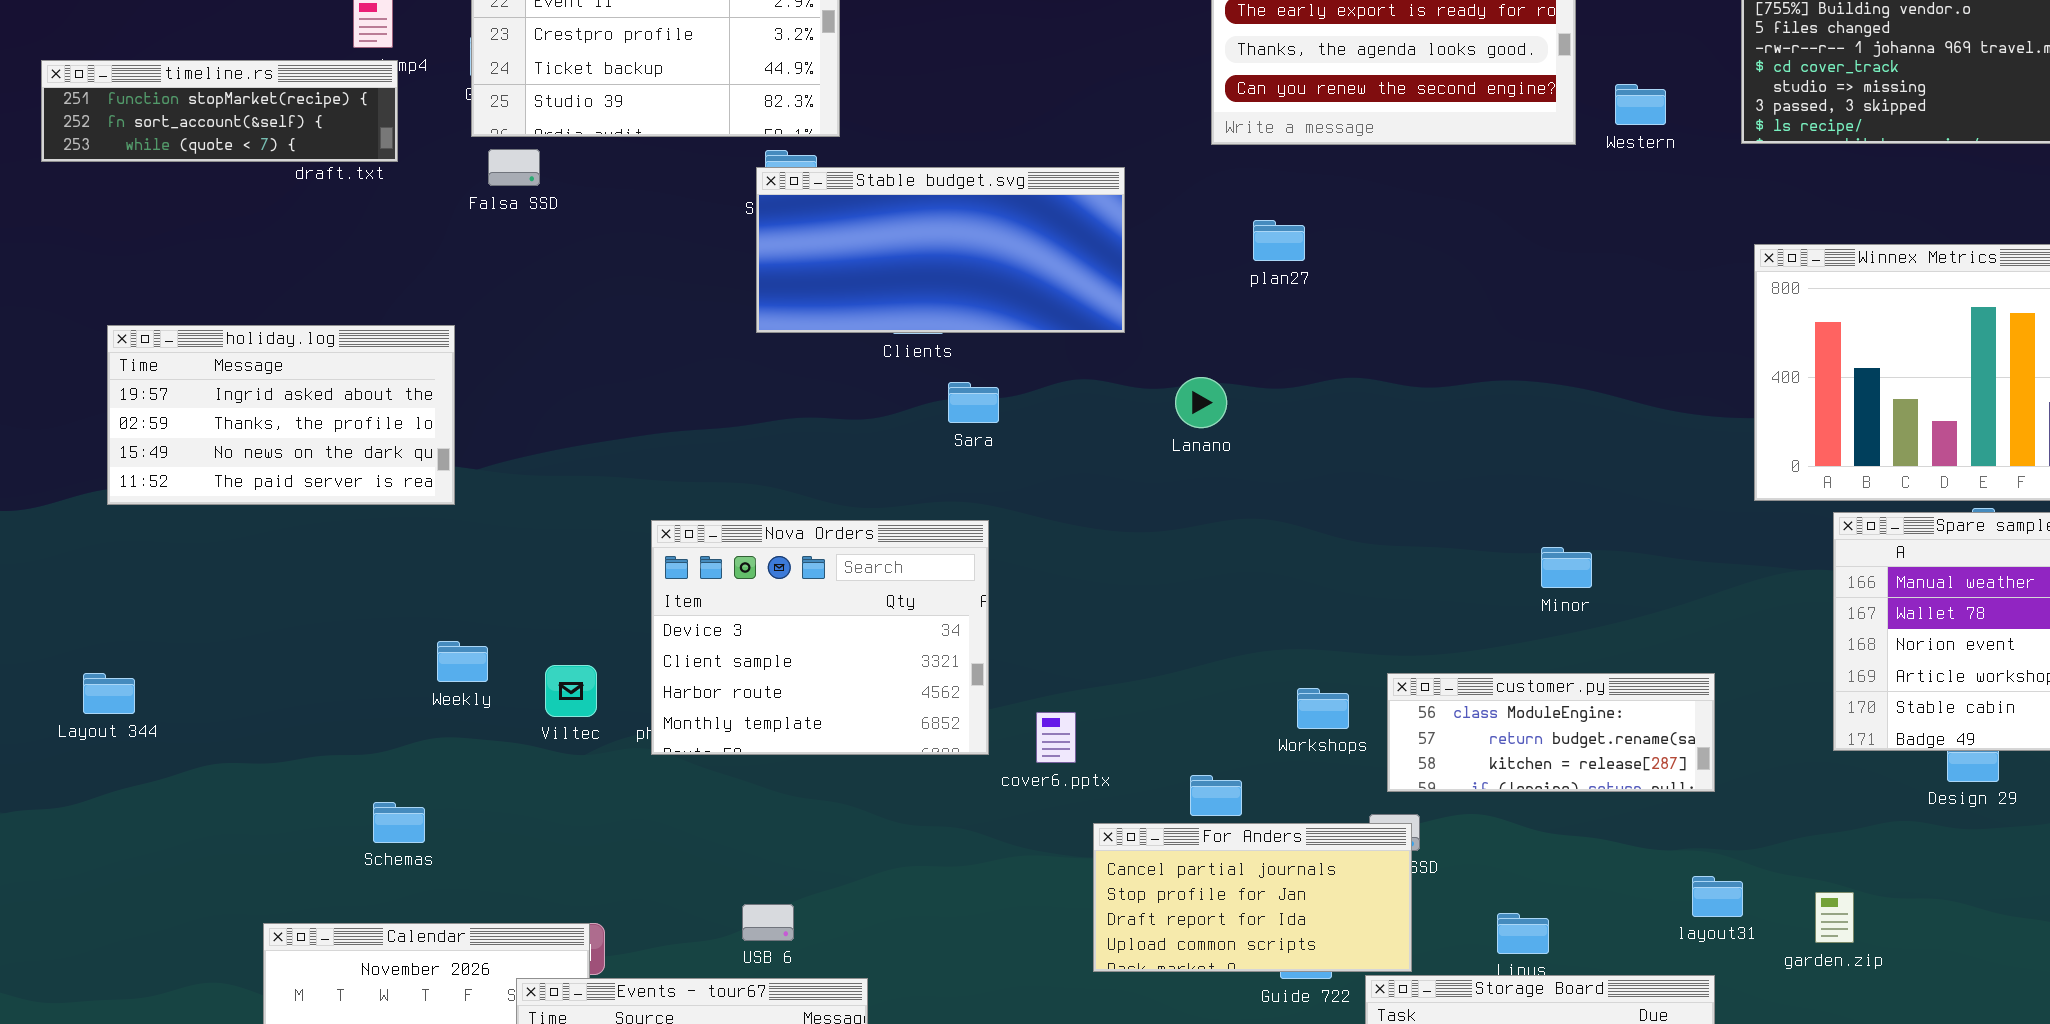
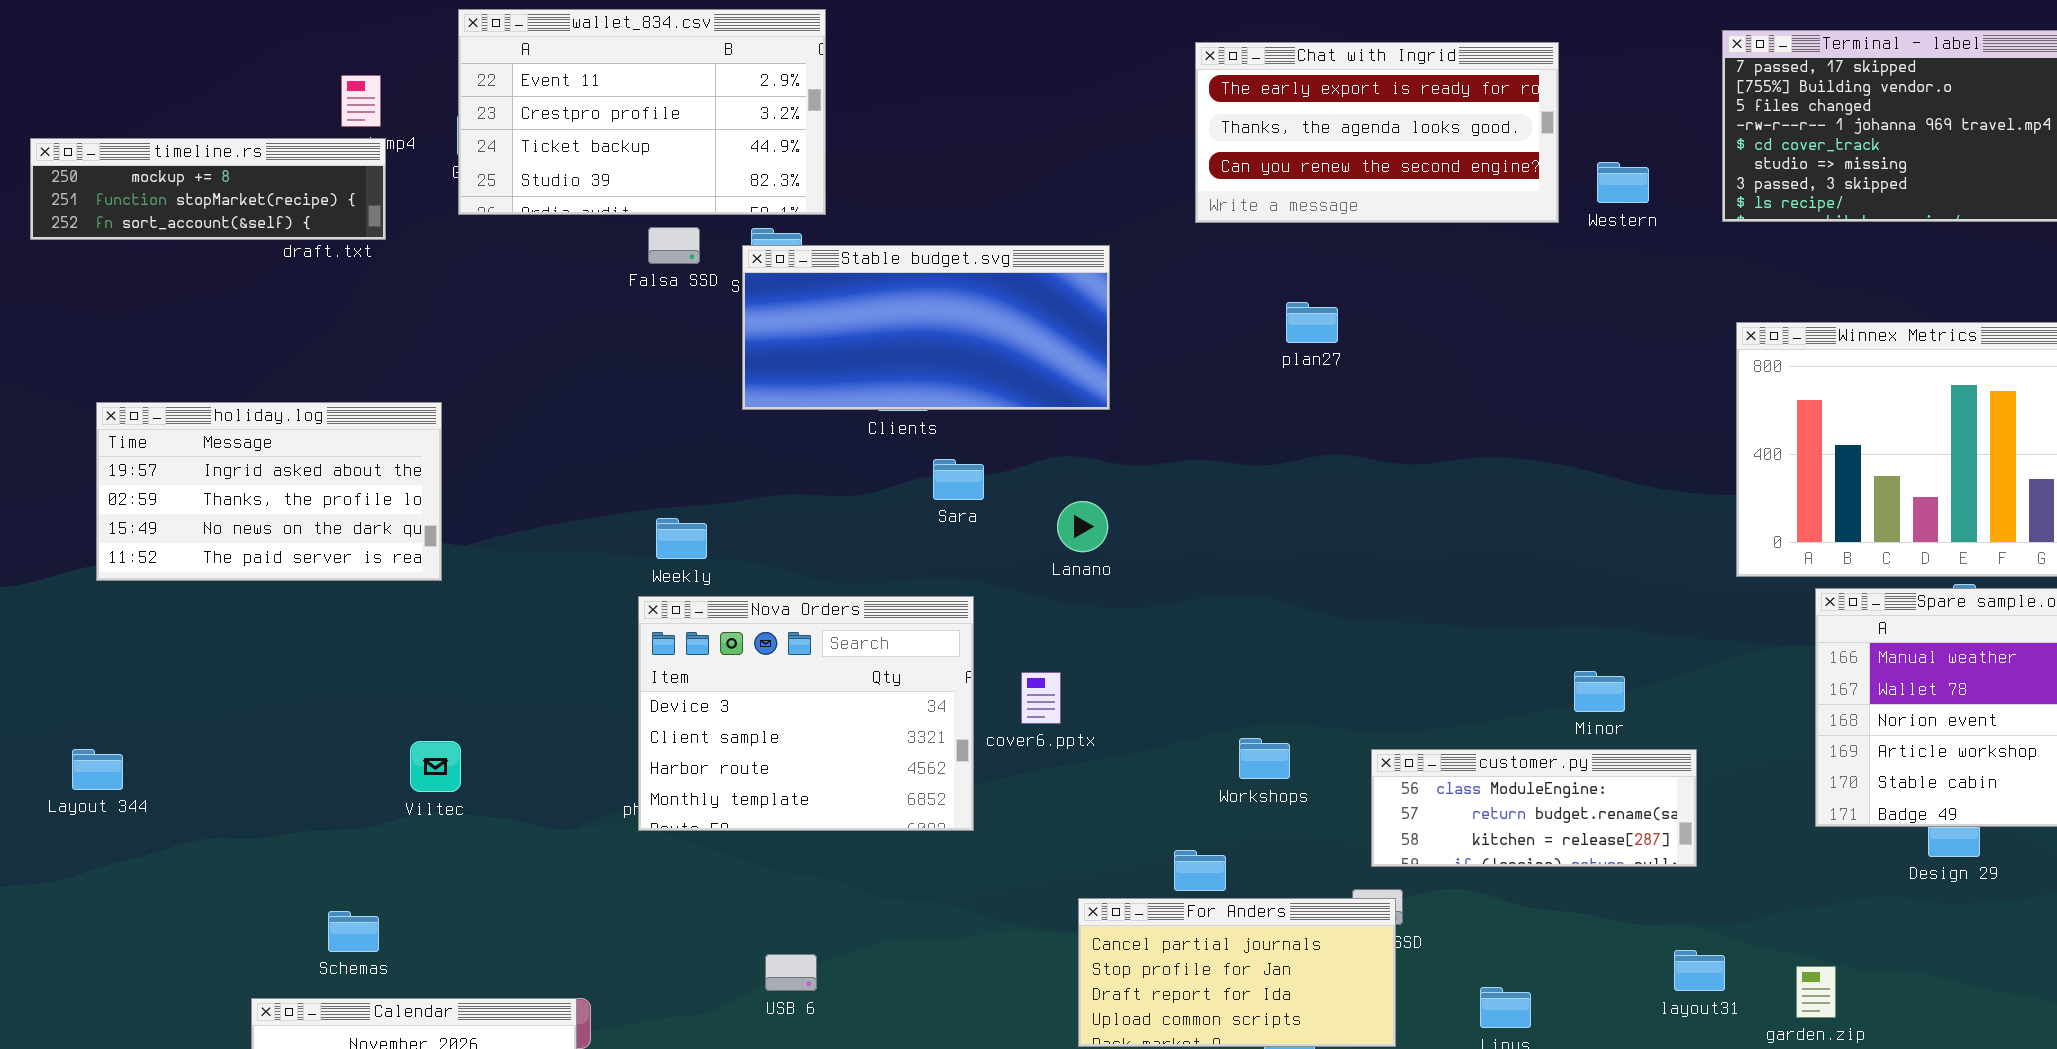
timeline.rs: [41,60,398,162] -> [30,138,386,240], scrolled up 1 row
Falsa SSD: [488,149,540,186] -> [648,227,700,264], moved
plan27: [1253,220,1305,261] -> [1286,302,1338,343], moved
Lanano: [1175,377,1227,428] -> [1057,501,1108,552], moved
Minor: [1541,547,1592,588] -> [1574,671,1625,712], moved
Weekly: [437,641,488,682] -> [656,518,707,559], moved
Viltec: [545,665,597,717] -> [410,741,461,792], moved
Workshops: [1297,688,1349,729] -> [1239,738,1290,779], moved
cover6.pptx: [1036,712,1076,763] -> [1021,672,1061,724], moved
Schemas: [373,802,425,843] -> [328,911,379,952], moved
USB 6: [742,904,794,941] -> [765,954,817,991], moved

